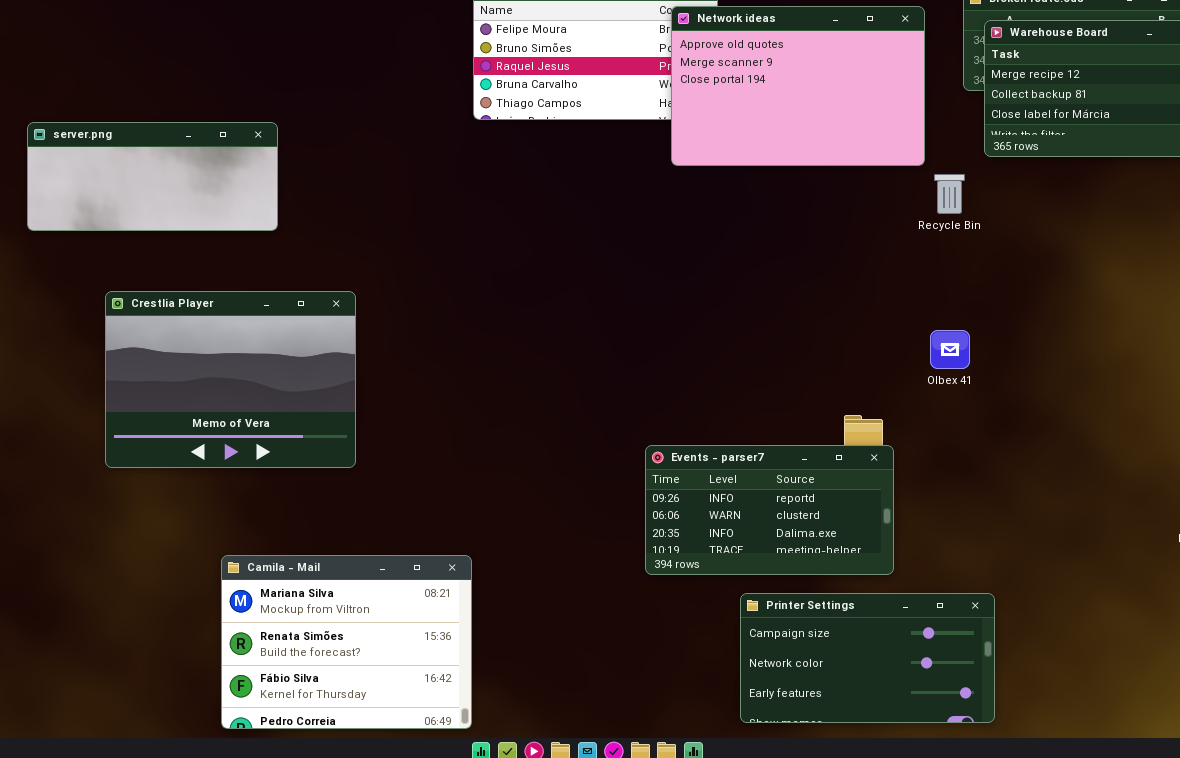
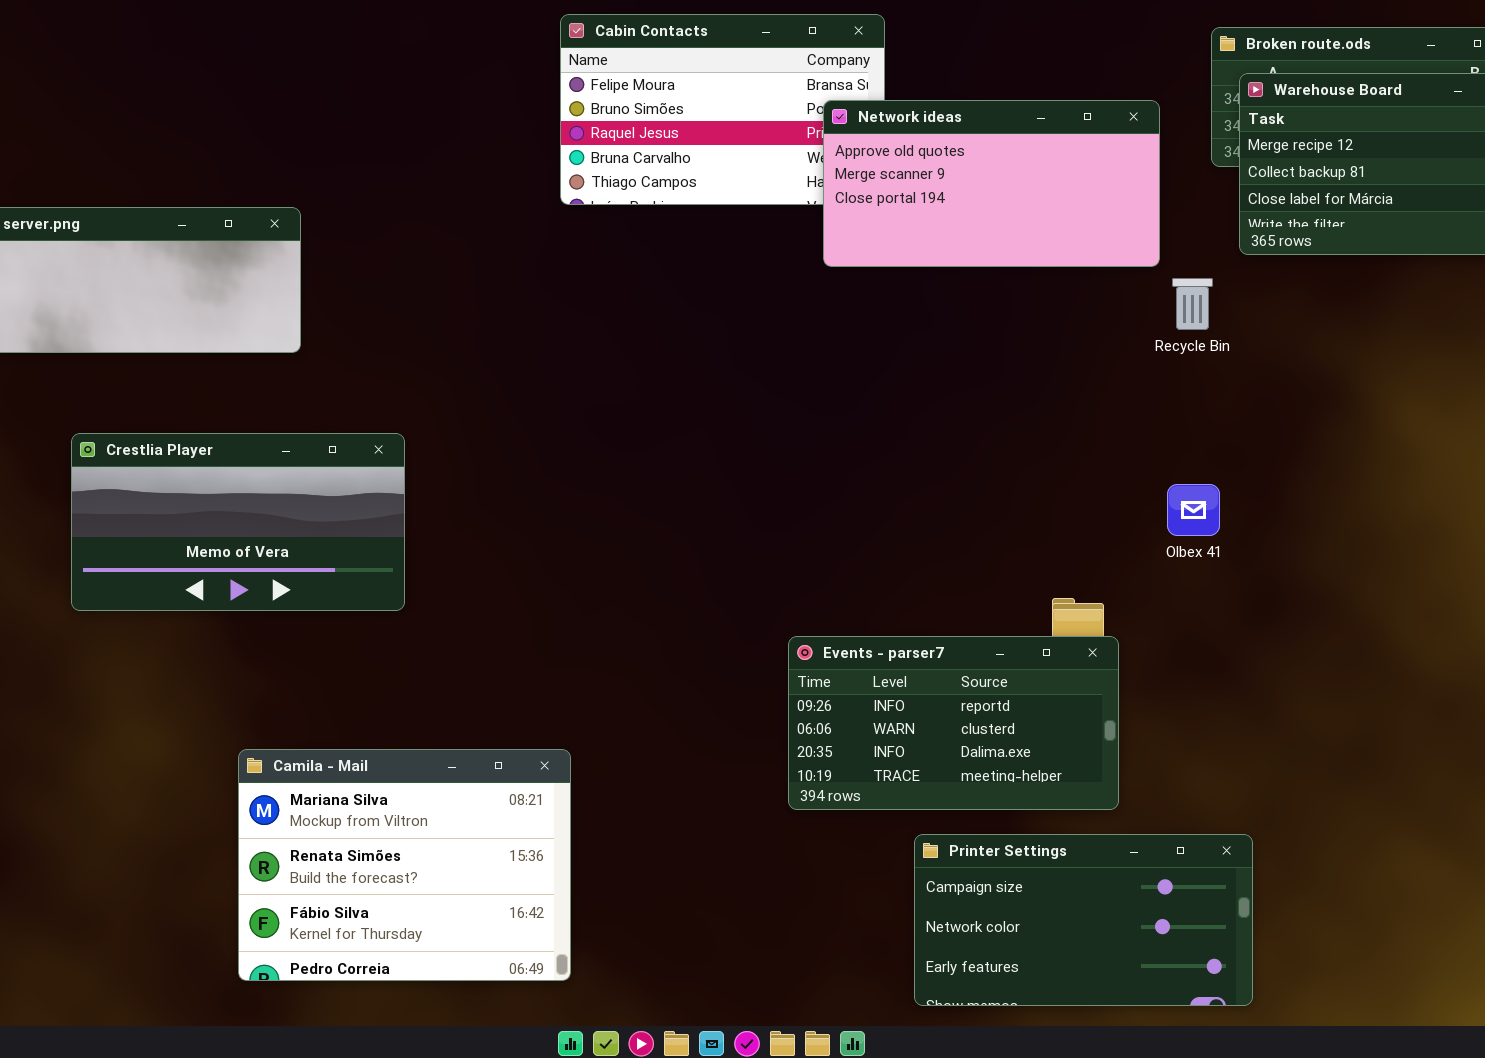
Network ideas: [671,6,925,166] -> [823,100,1160,267], resized
Crestlia Player: [105,291,356,468] -> [71,433,405,611], resized
Camila - Mail: [221,555,472,729] -> [238,749,571,981], moved

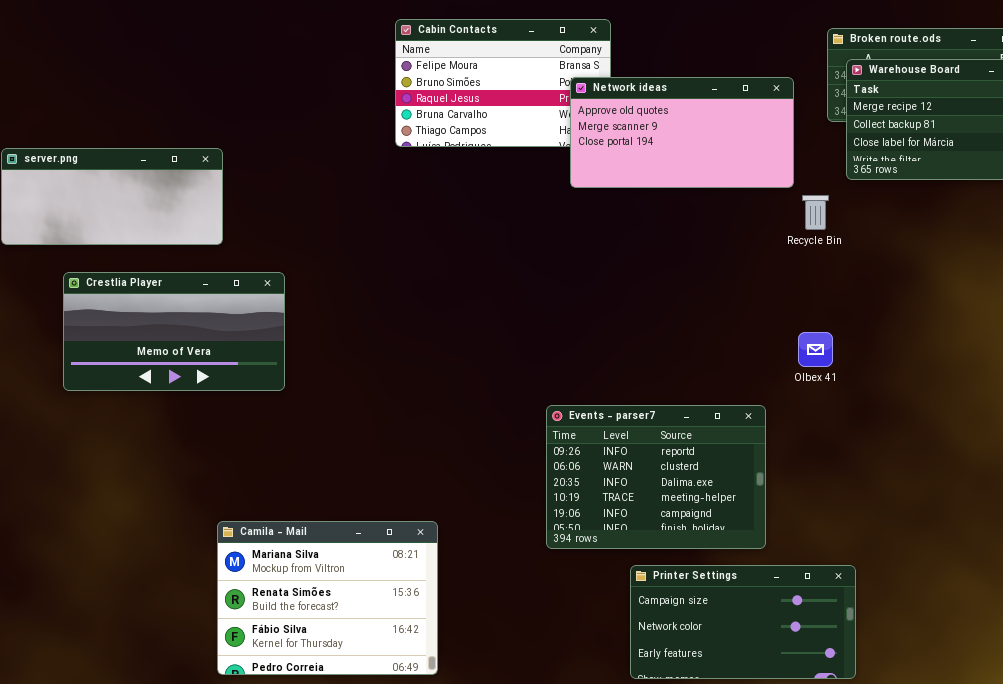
Crestlia Player: [71,433,405,611] -> [63,272,285,391], moved
Events - parser7: [788,636,1119,810] -> [546,405,766,549], resized
Camila - Mail: [238,749,571,981] -> [217,521,438,675], moved

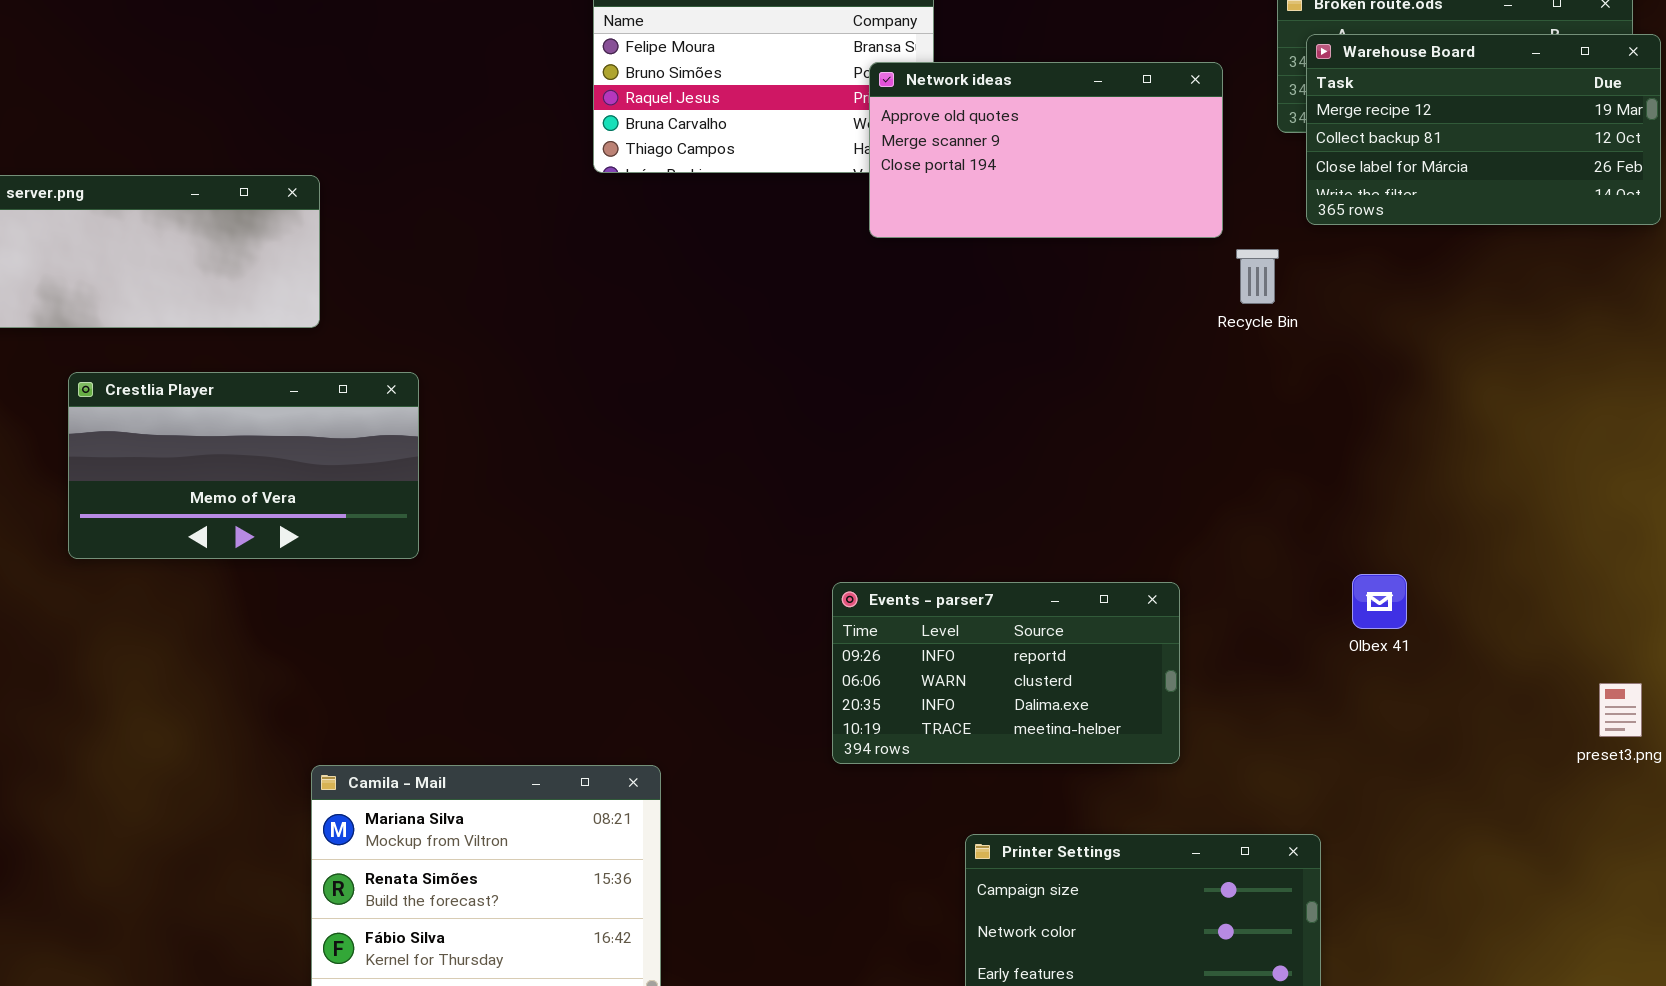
Olbex 41: [798,332,833,367] -> [1352,574,1407,629], moved
Events - parser7: [546,405,766,549] -> [832,582,1180,764], resized

